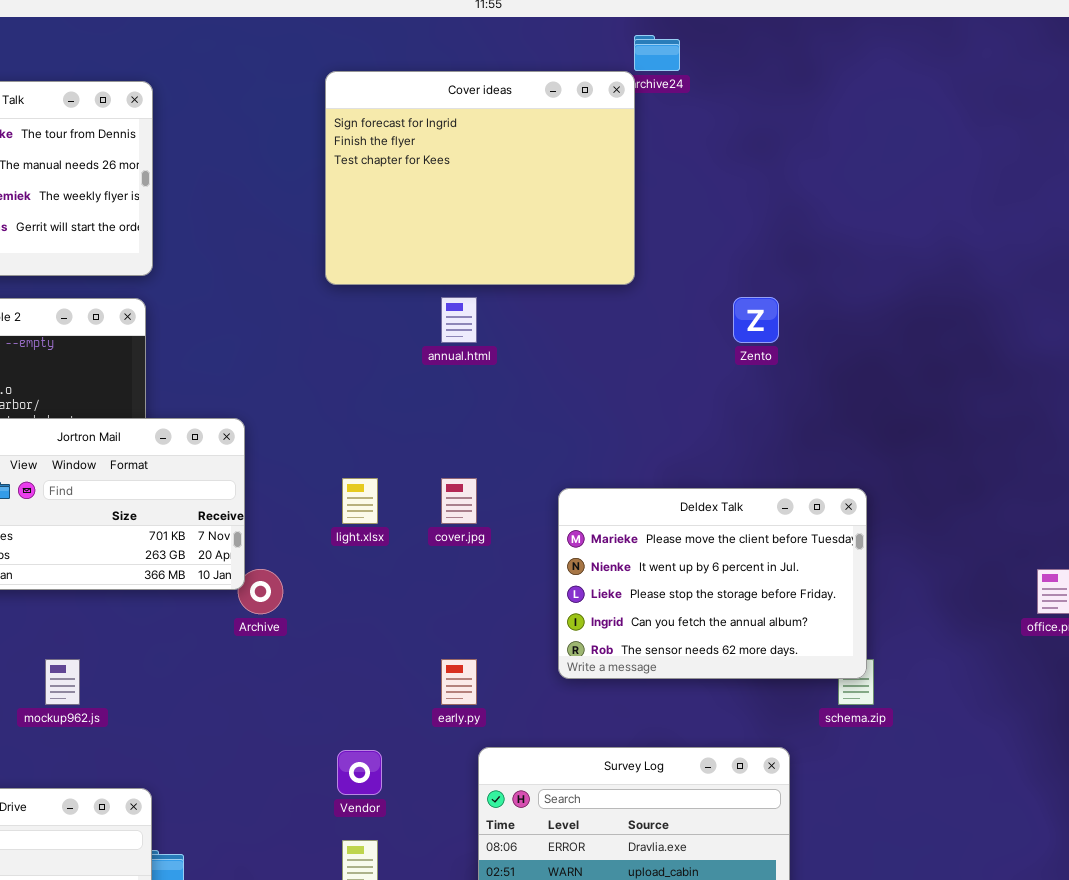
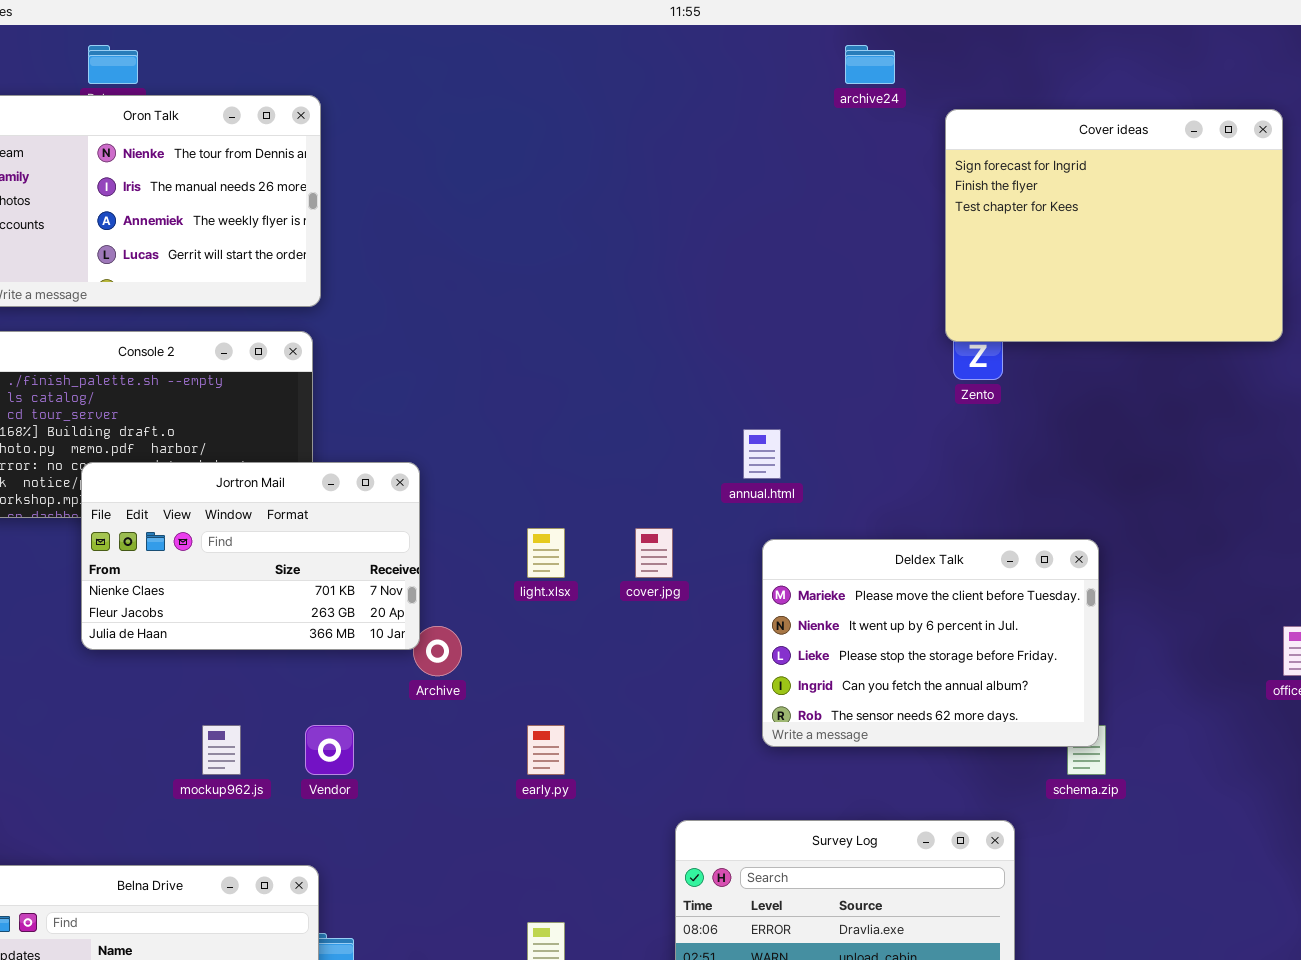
Cover ideas: [325,71,635,285] -> [945,109,1283,342], moved
annual.html: [441,297,477,343] -> [743,429,781,479], moved
early.py: [441,659,477,705] -> [527,725,565,775], moved
Vendor: [337,750,382,795] -> [305,725,354,775], moved

